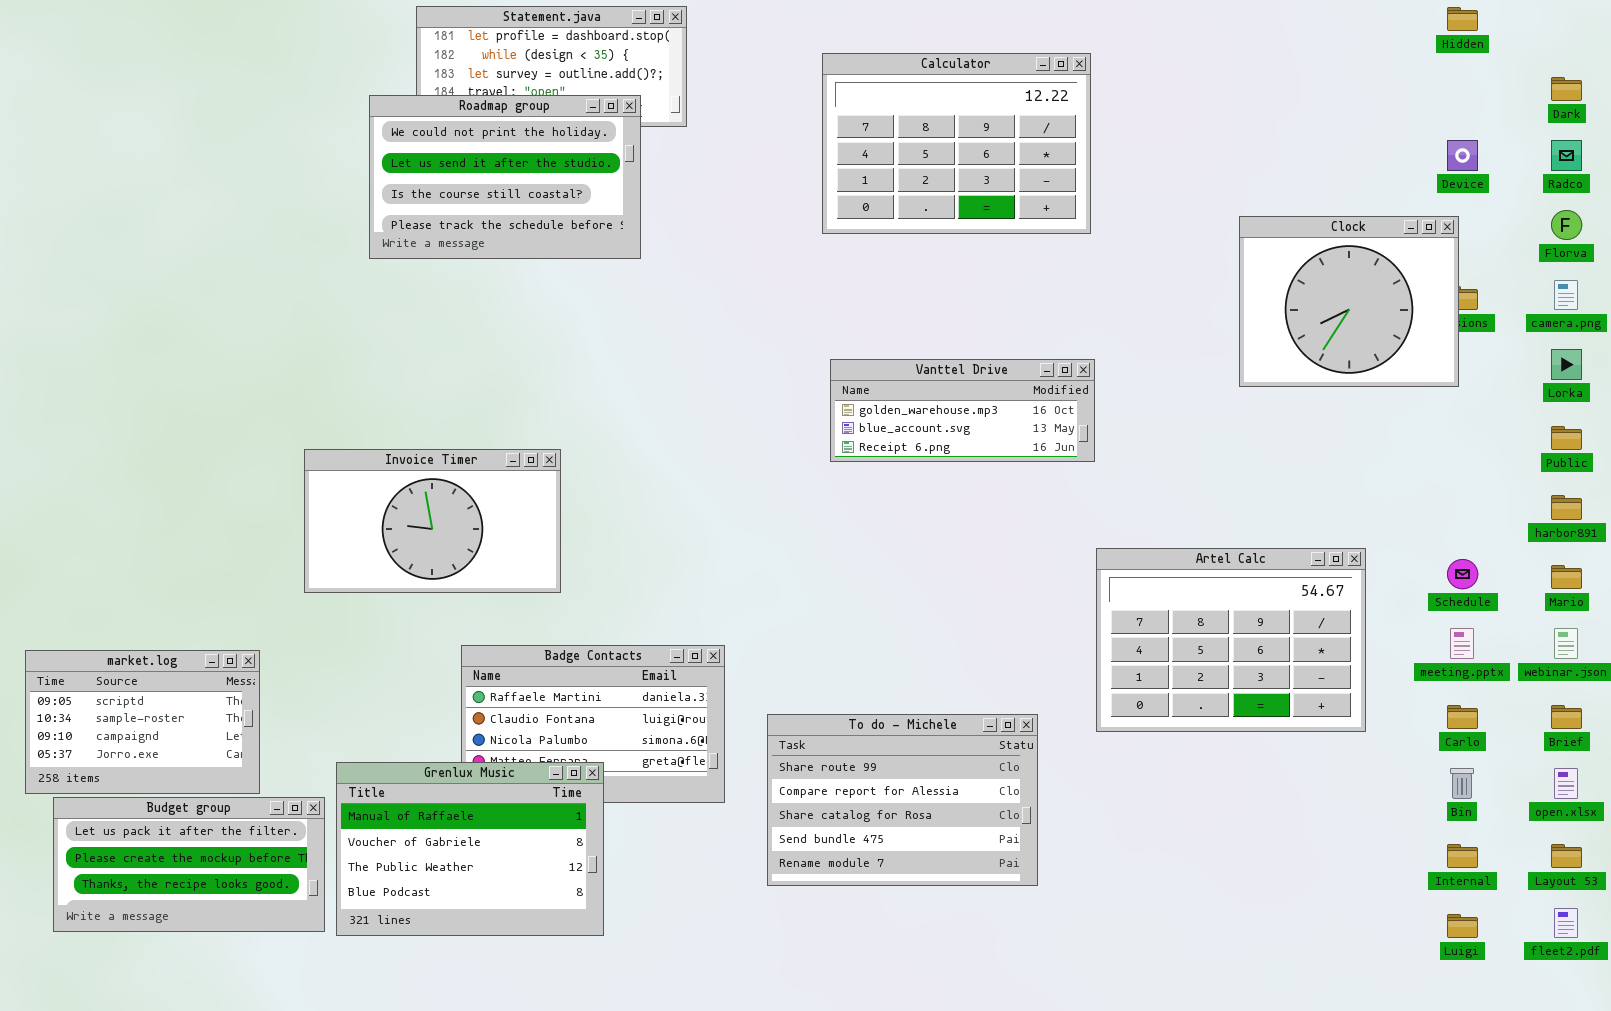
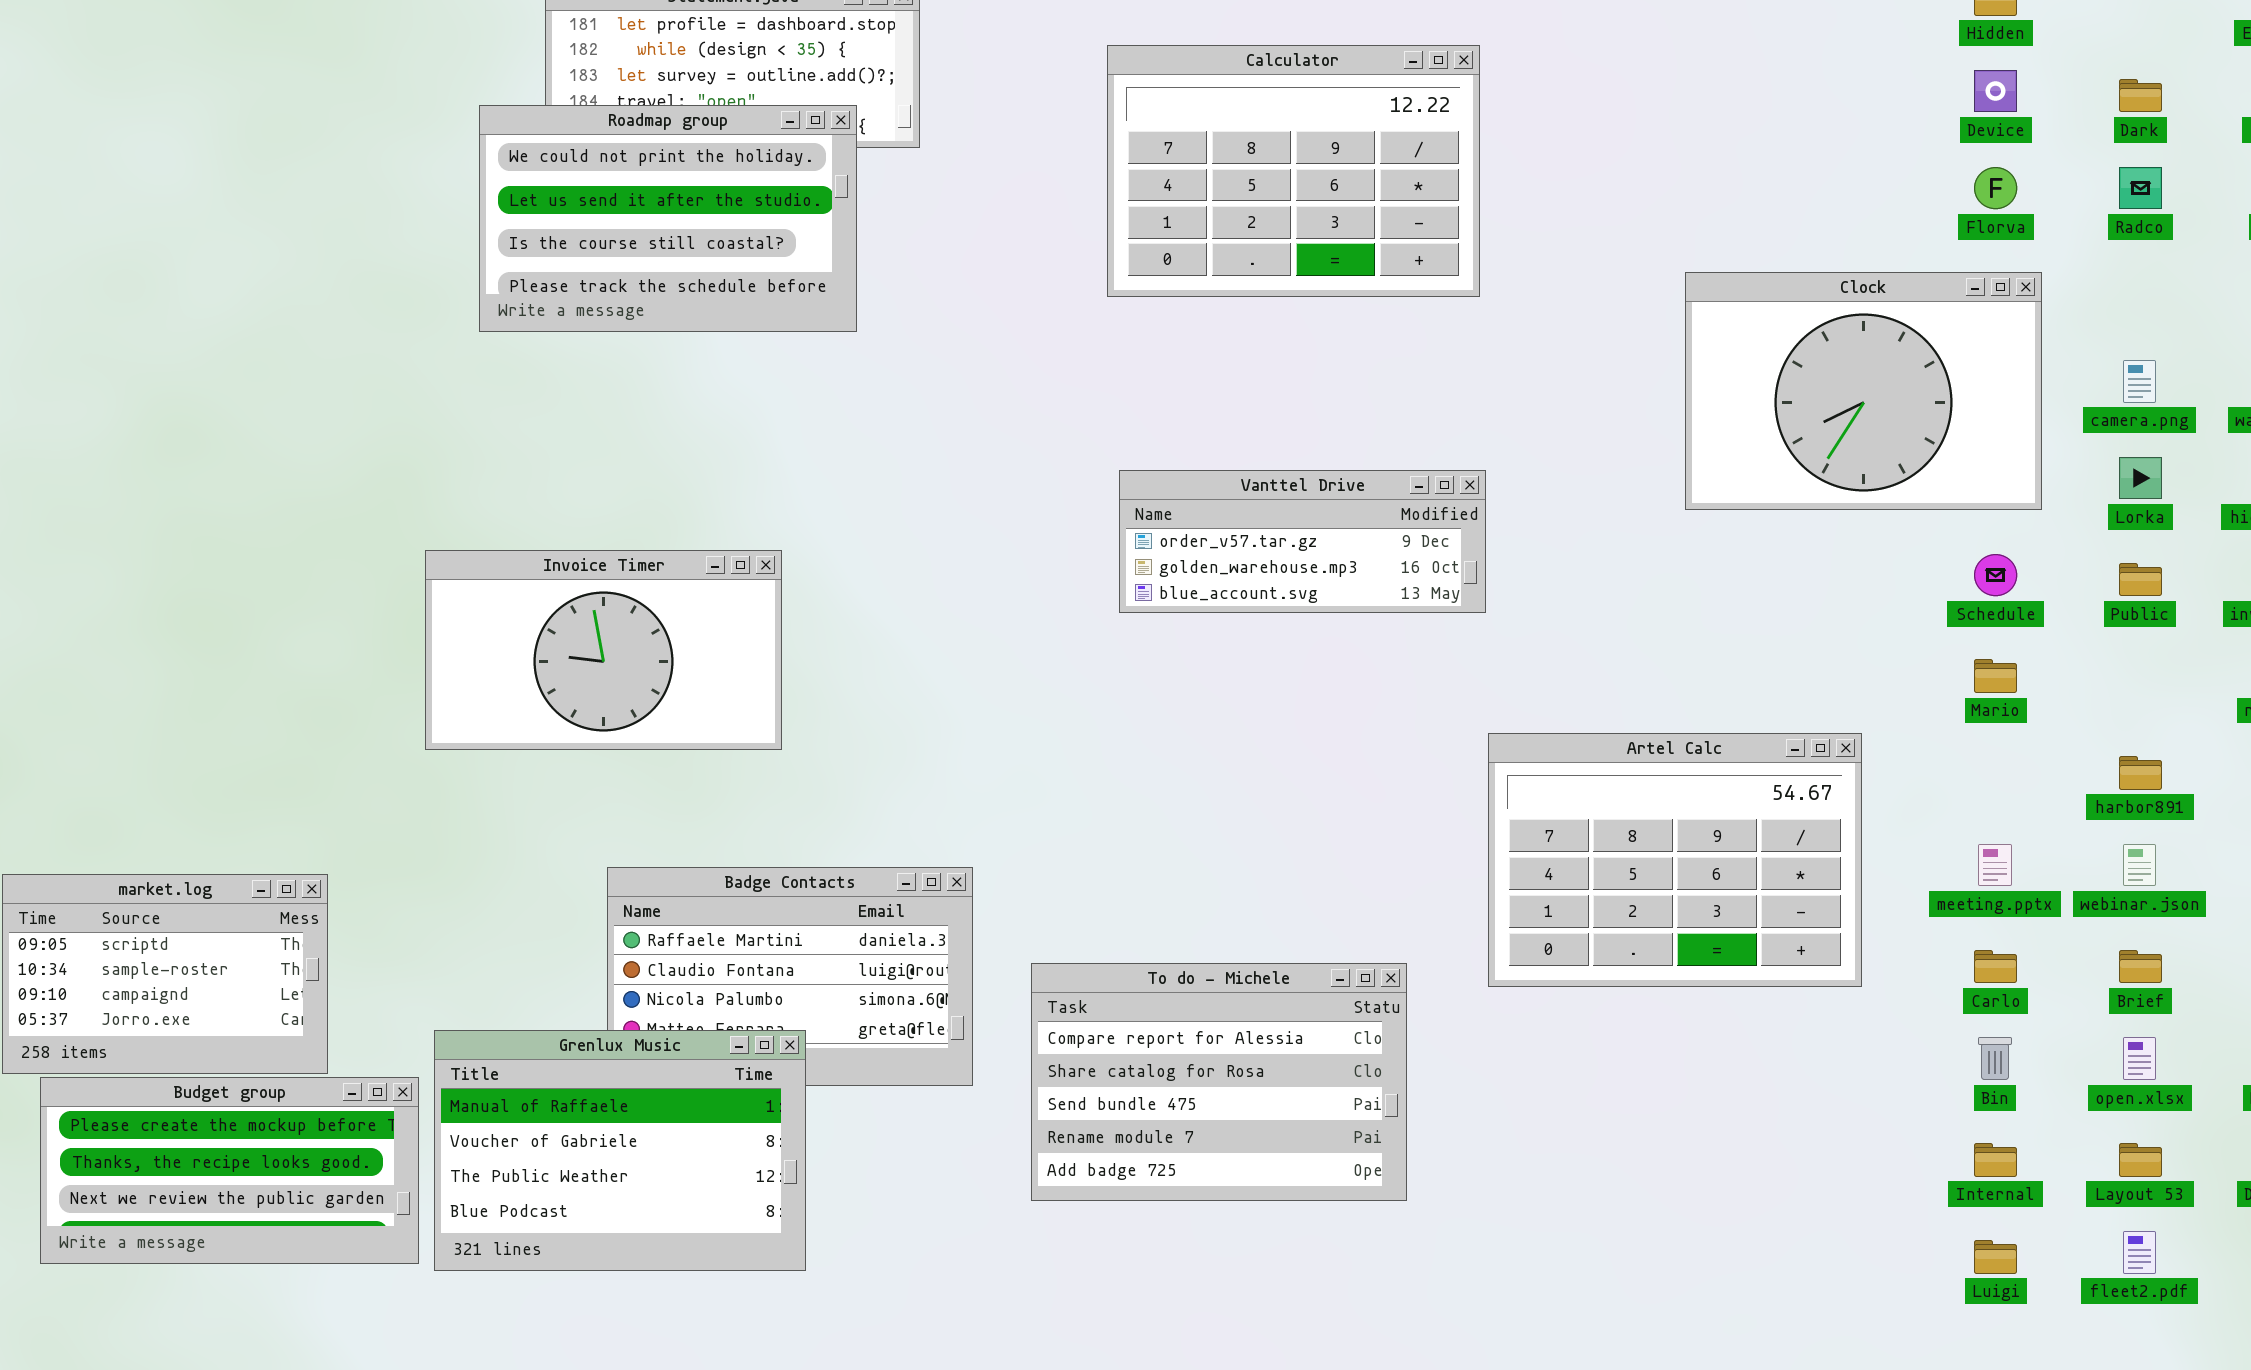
Device: [1447,140,1478,171] -> [1974,70,2017,112], moved
Florva: [1551,210,1582,240] -> [1974,167,2017,209], moved
Clock: [1239,216,1459,387] -> [1685,272,2042,510], resized
Vanttel Drive: [830,359,1095,462] -> [1119,470,1486,613], scrolled up 1 row
Invoice Timer: [304,449,561,593] -> [425,550,782,750], moved
harbor891: [1551,495,1582,520] -> [2119,756,2162,790], moved
Schedule: [1447,559,1478,589] -> [1974,554,2017,596], moved
Mario: [1551,565,1582,589] -> [1974,659,2017,693], moved
To do - Michele: [767,714,1038,886] -> [1031,963,1407,1201], scrolled down 1 row
Budget group: [53,797,325,932] -> [40,1077,419,1264], scrolled down 1 row

